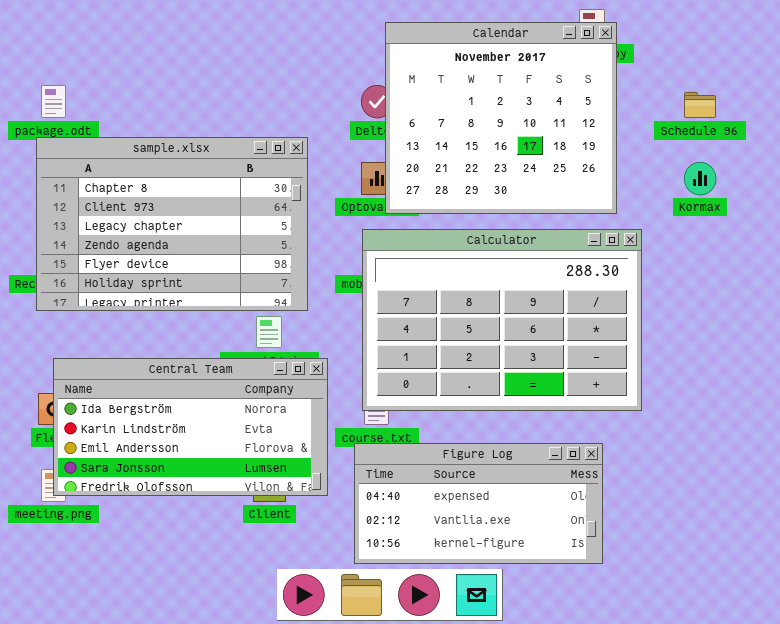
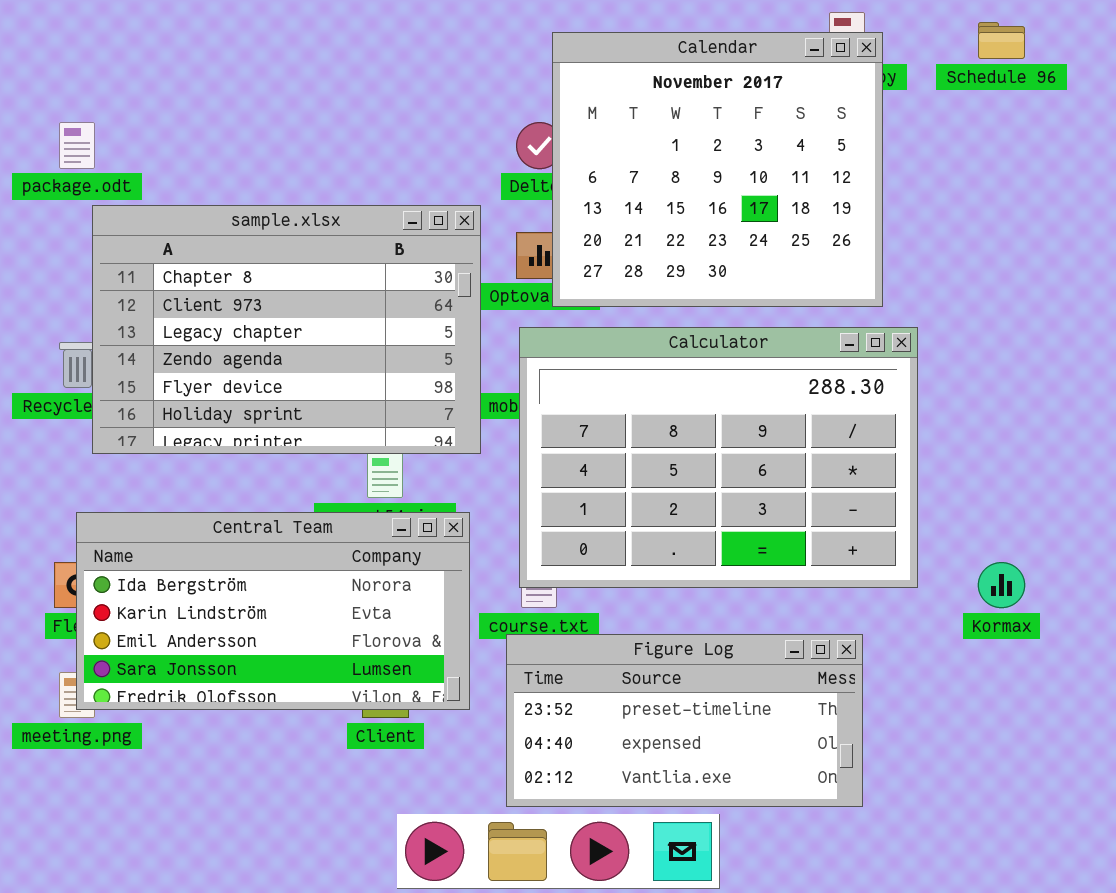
Schedule 96: [684,92,716,118] -> [978,22,1025,59], moved
sample.xlsx: [36,137,308,311] -> [92,205,481,454], moved
Kormax: [684,162,716,195] -> [978,562,1025,608], moved
Figure Log: [354,443,603,564] -> [506,634,863,807], scrolled up 1 row

